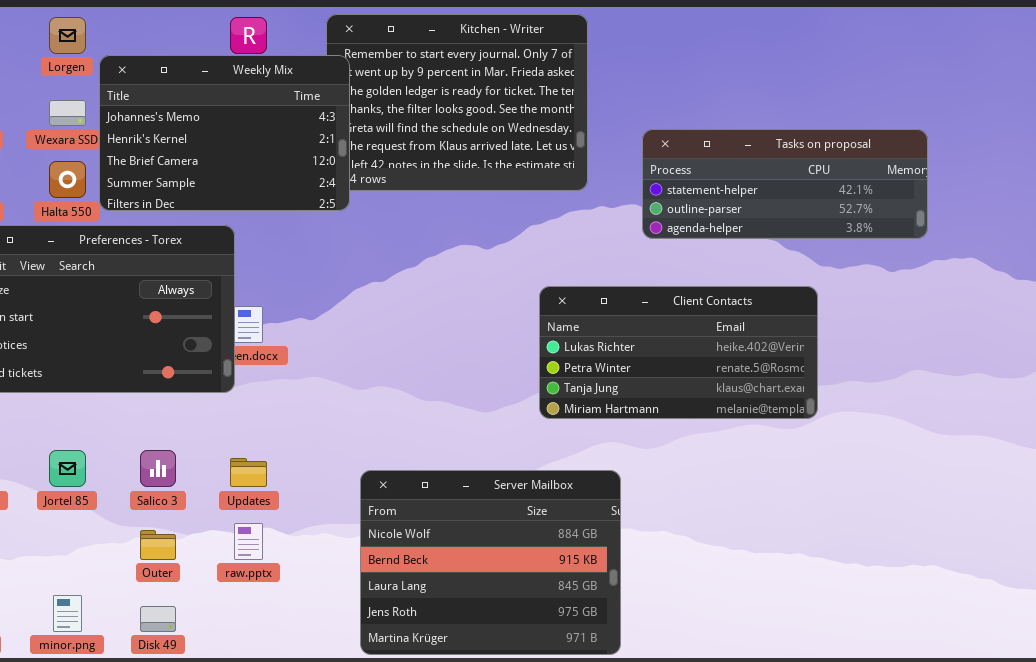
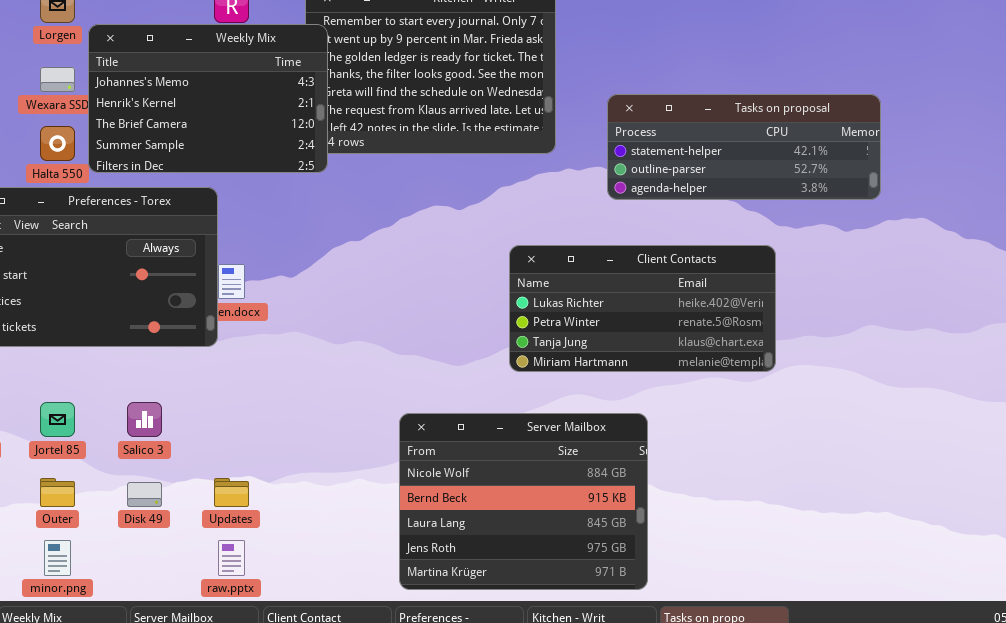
Updates: [230,458,267,487] -> [214,478,249,507], moved
Server Mailbox: [360,470,621,655] -> [399,413,648,590], moved
raw.pptx: [234,523,263,560] -> [218,540,245,576], moved
Outer: [140,530,176,560] -> [40,478,75,507], moved
Disk 49: [140,606,176,632] -> [127,482,162,507], moved

